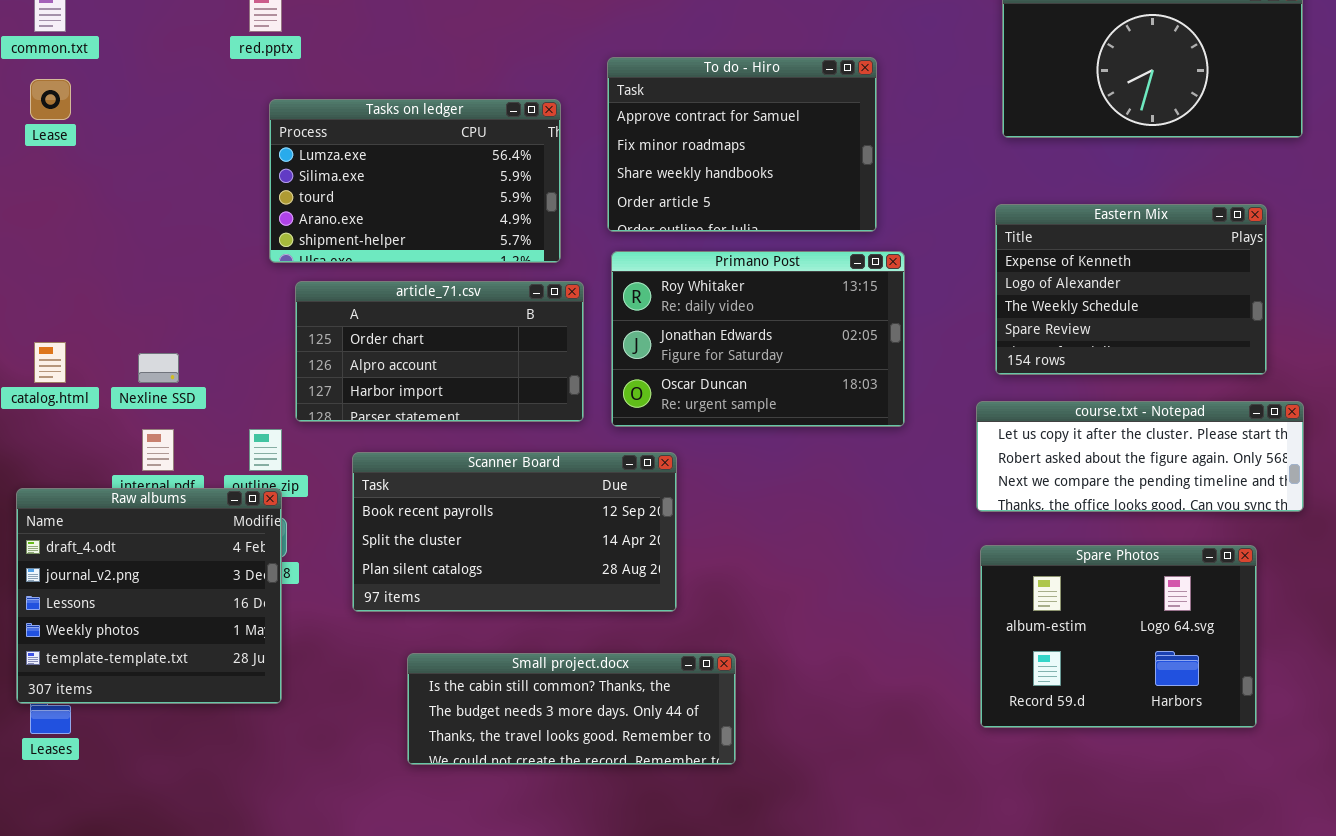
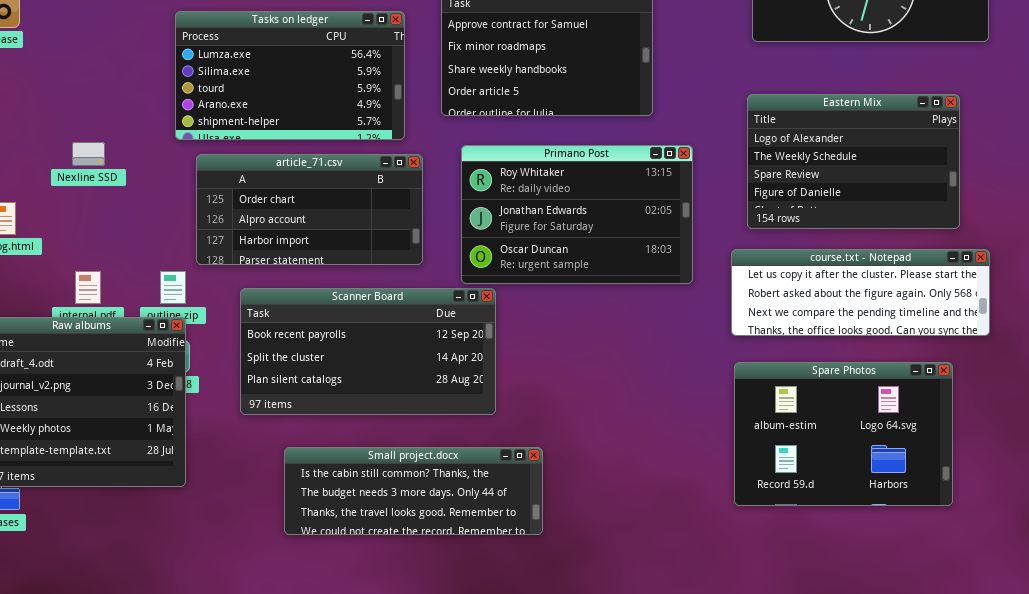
Eastern Mix: [995,204,1267,375] -> [747,94,960,229], scrolled down 1 row
Primano Post: [611,251,905,427] -> [461,145,693,284], moved
Nexline SSD: [138,353,179,383] -> [72,142,105,166], moved

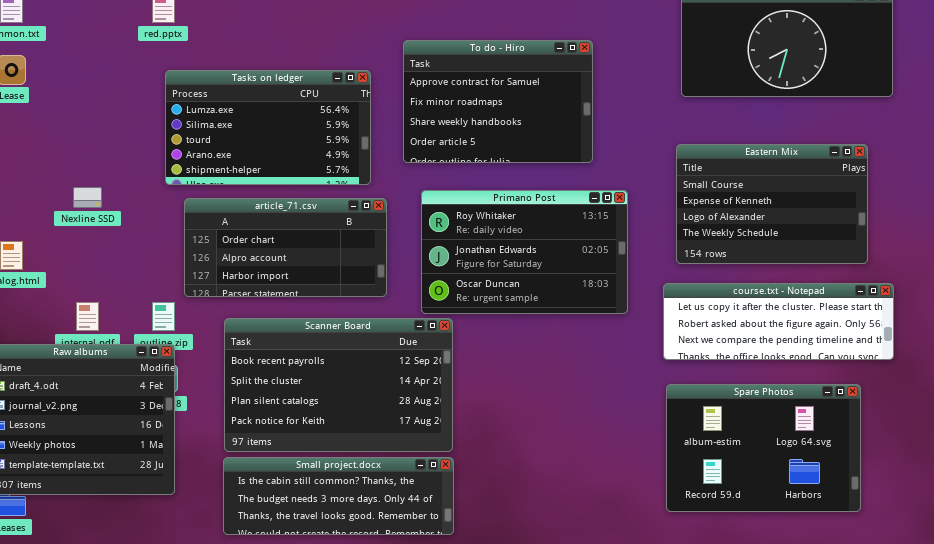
Eastern Mix: [747,94,960,229] -> [676,144,868,264], scrolled up 2 rows
Scanner Board: [240,288,496,415] -> [224,318,453,452], resized
Small project.docx: [284,447,543,535] -> [223,457,454,535], moved

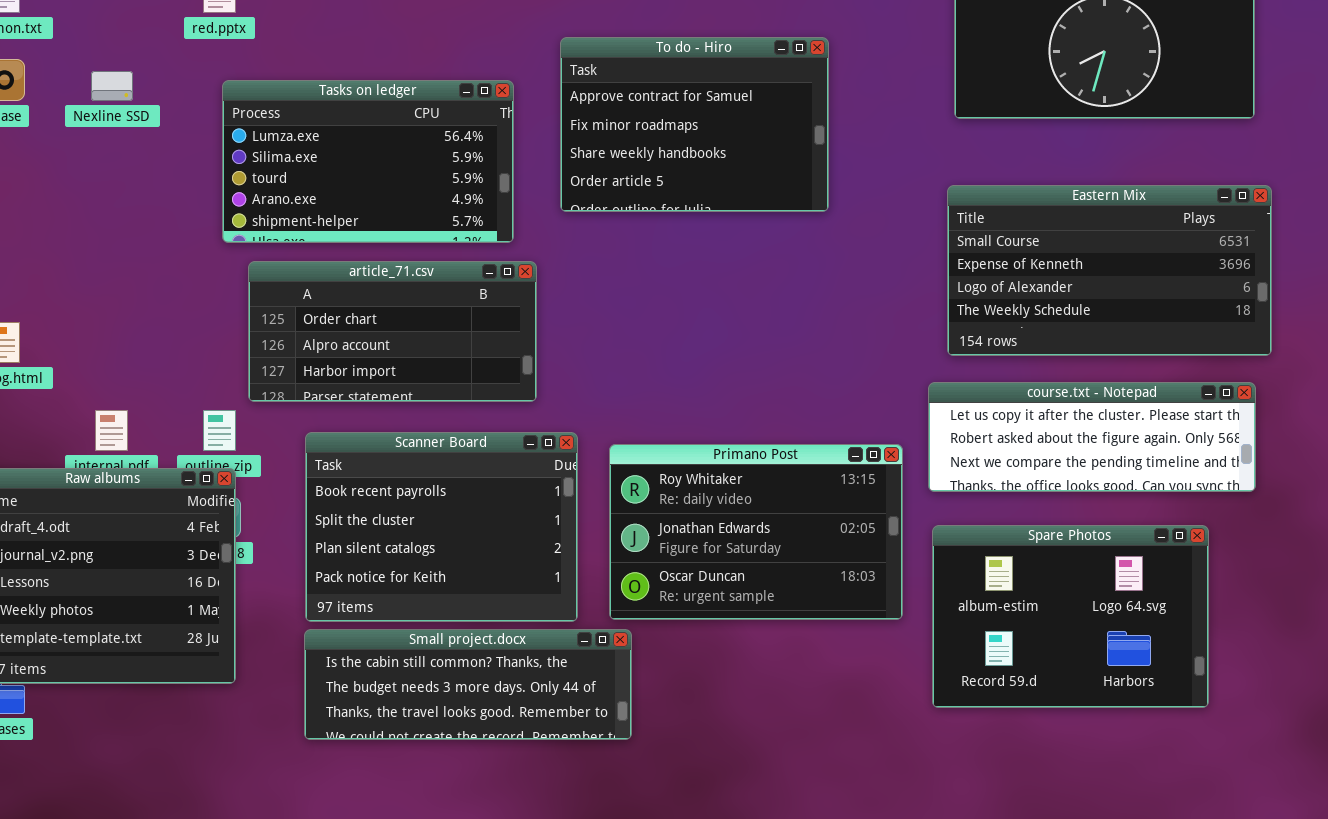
Eastern Mix: [676,144,868,264] -> [947,185,1272,356], resized
Nexline SSD: [73,187,102,208] -> [91,71,133,101], moved
Primano Post: [421,190,628,314] -> [609,444,903,620], moved
Scanner Board: [224,318,453,452] -> [305,432,578,622], resized

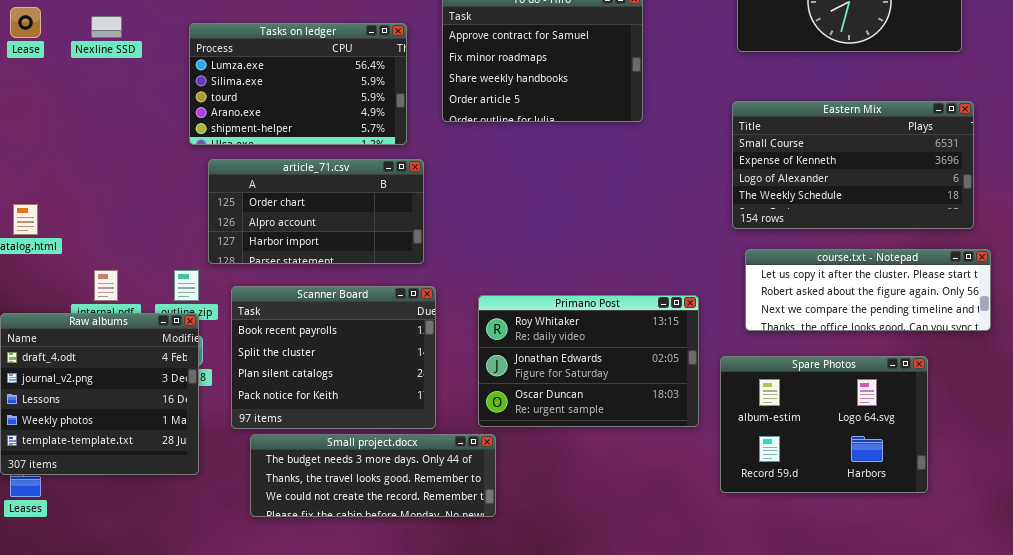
course.txt - Notepad: [928,382,1256,492] -> [745,249,991,331], moved
Scanner Board: [305,432,578,622] -> [231,286,436,429], moved
Small project.docx: [304,629,632,740] -> [250,434,496,517], scrolled down 1 row

